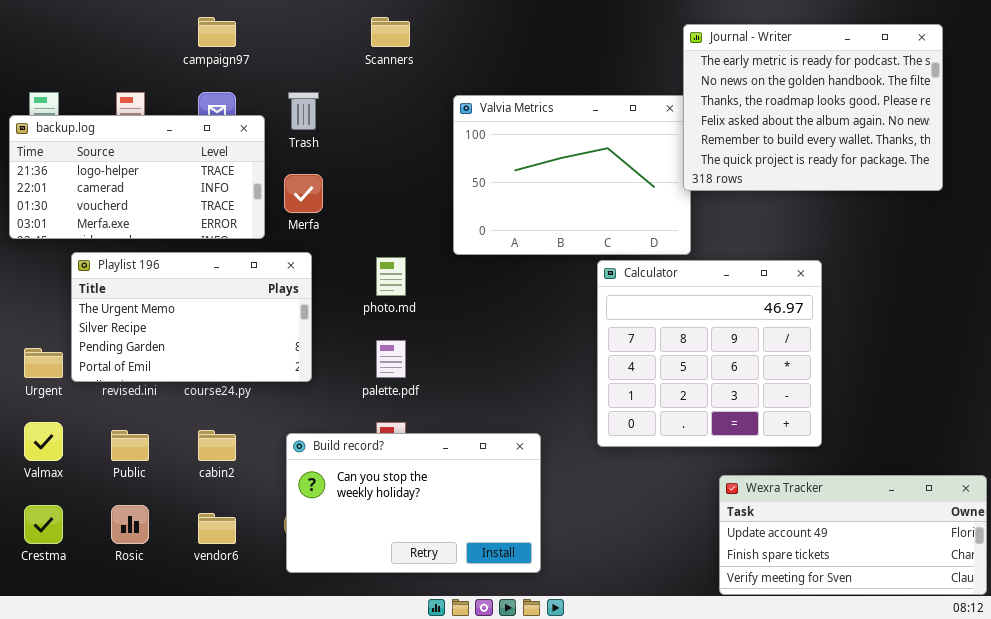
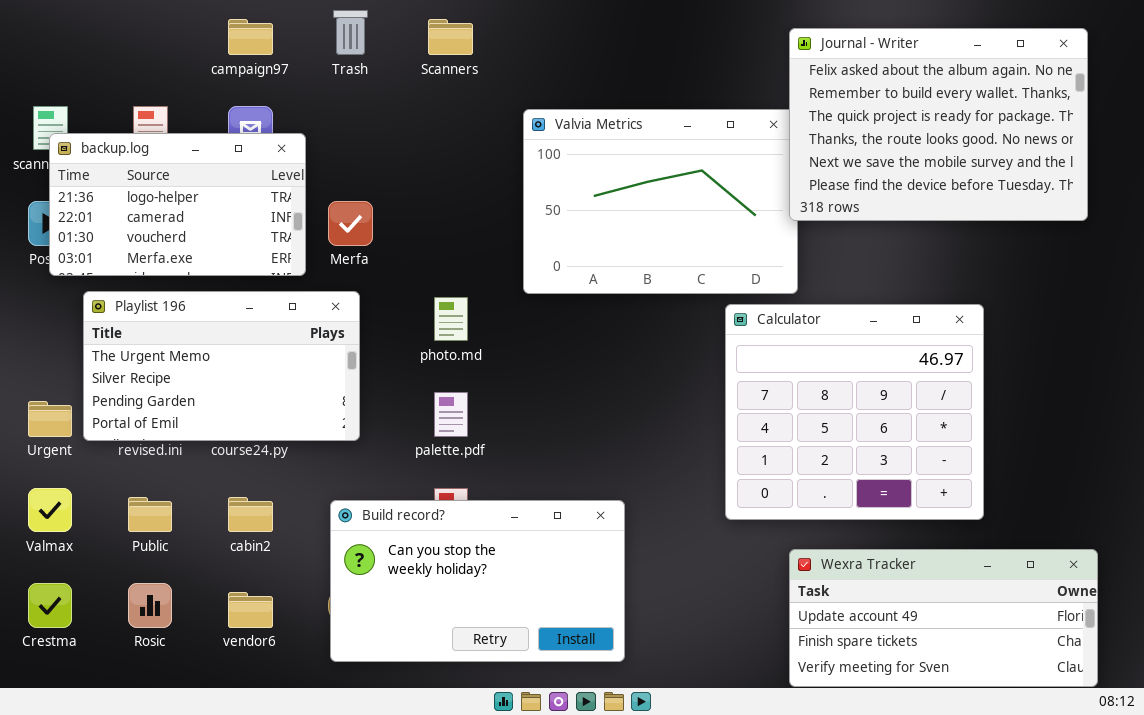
Journal - Writer: [683,24,943,191] -> [789,28,1088,221], scrolled down 3 rows
Trash: [288,92,319,130] -> [333,10,368,55], moved
backup.log: [9,115,265,239] -> [49,133,306,276], resized
Calculator: [597,260,822,447] -> [725,304,984,520], moved
Wexra Tracker: [719,475,987,595] -> [789,549,1098,687], moved

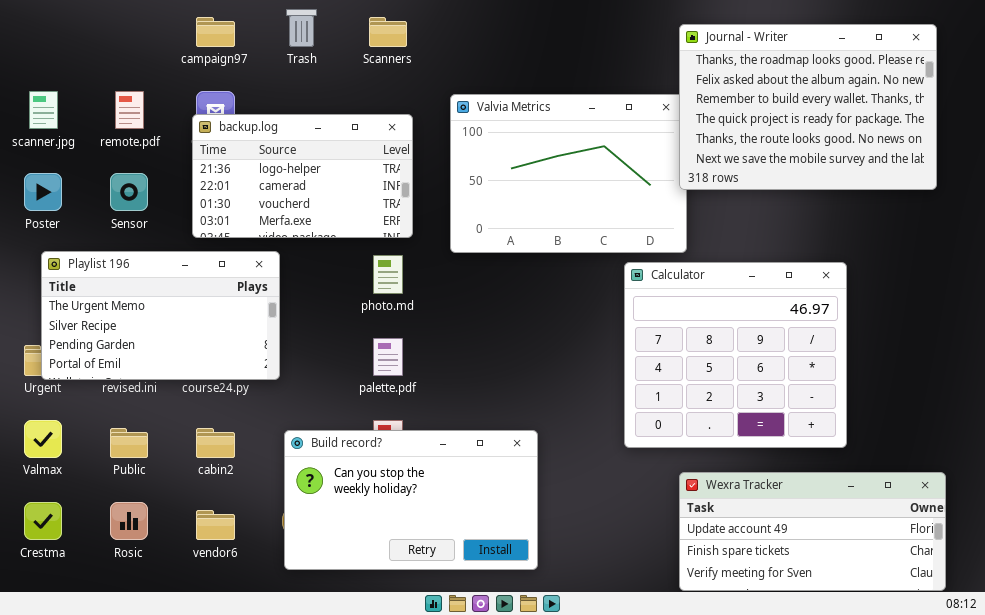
Journal - Writer: [789,28,1088,221] -> [679,24,937,190], scrolled up 1 row
backup.log: [49,133,306,276] -> [192,114,413,238], moved
Playlist 196: [83,291,360,441] -> [41,251,280,380], moved

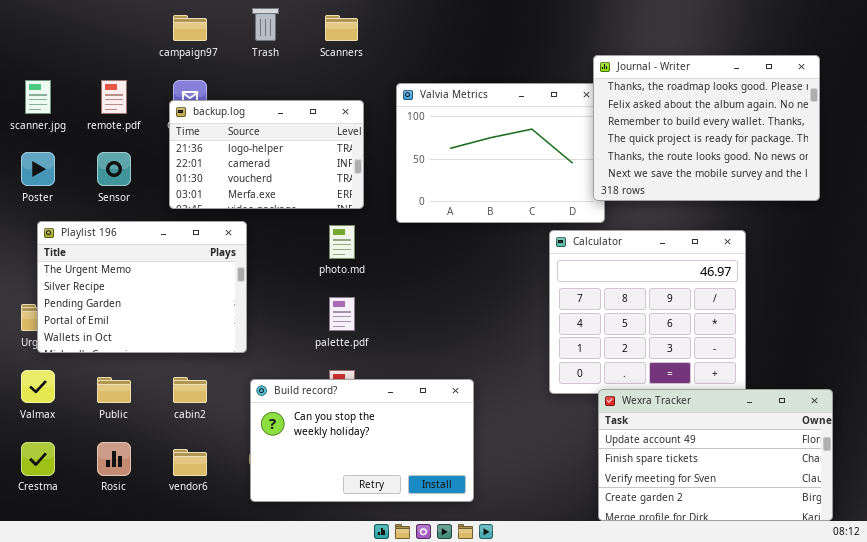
Journal - Writer: [679,24,937,190] -> [593,55,820,201], moved
Playlist 196: [41,251,280,380] -> [37,221,247,353], resized
Wexra Tracker: [679,472,946,591] -> [598,389,833,521], resized

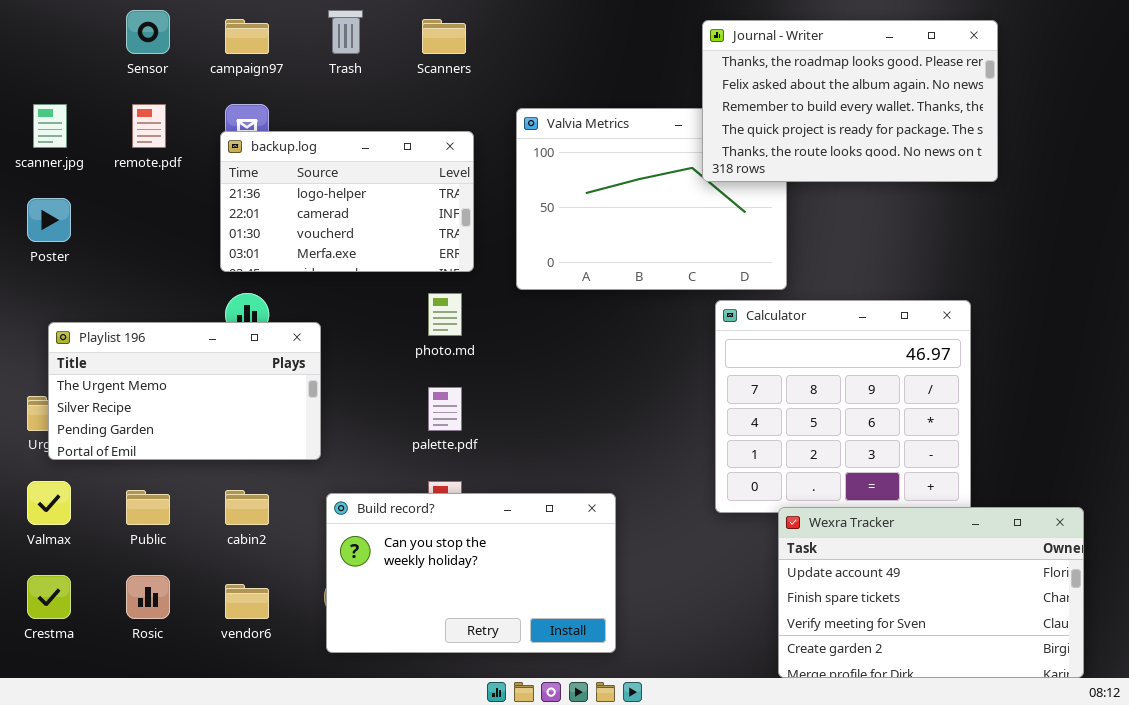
Journal - Writer: [593,55,820,201] -> [702,20,998,182], moved, resized
Sensor: [97,152,131,186] -> [126,10,170,54], moved
Playlist 196: [37,221,247,353] -> [48,322,321,460], resized

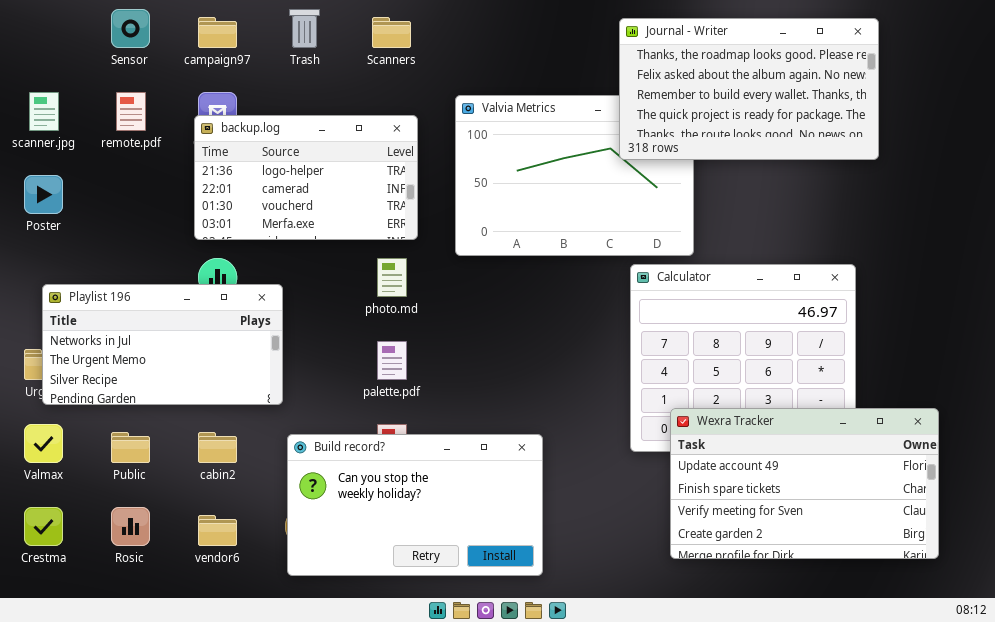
Playlist 196: [48,322,321,460] -> [42,284,283,405], scrolled up 1 row
Wexra Tracker: [778,507,1084,678] -> [670,408,939,559], moved

